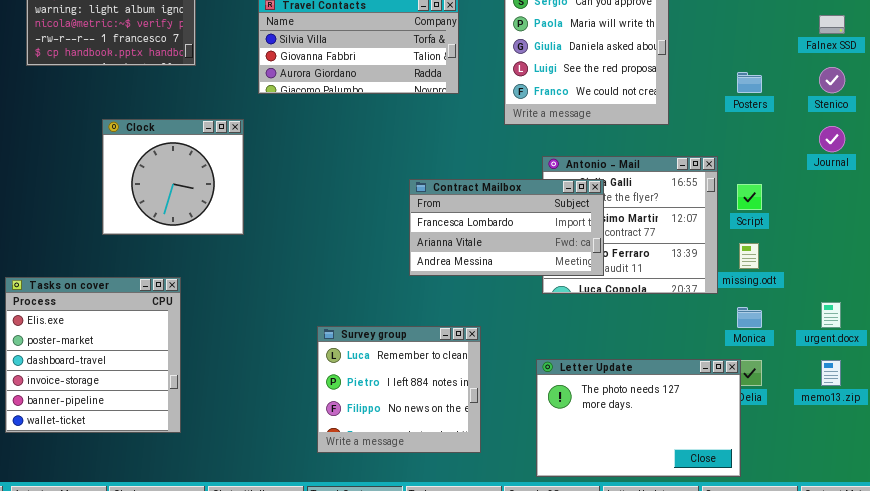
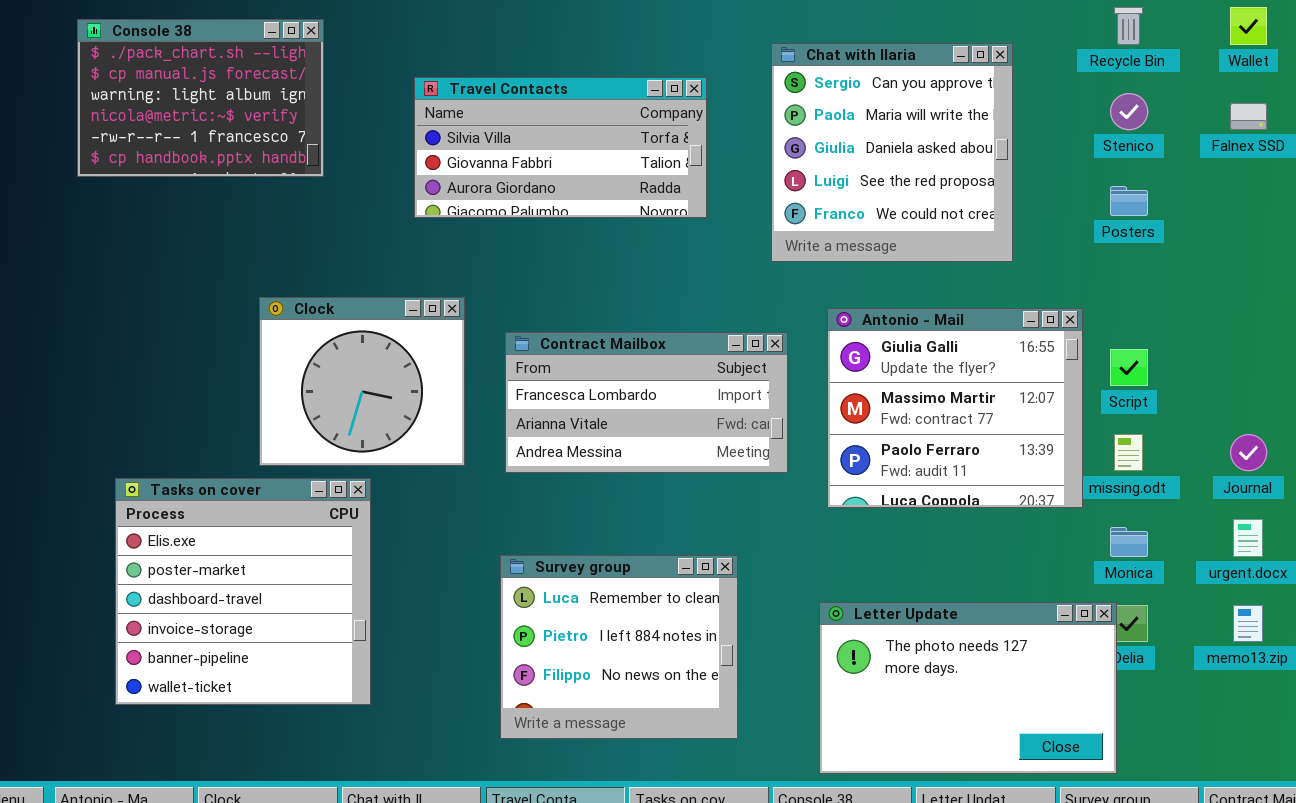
Stenico: [819,67,845,93] -> [1110,93,1148,130], moved
Clock: [102,119,244,235] -> [259,297,465,466], moved
Journal: [819,126,845,152] -> [1230,434,1267,471], moved
Contract Mailbox: [409,179,604,276] -> [505,332,788,473], moved
Tasks on cover: [5,277,181,433] -> [115,478,371,705], moved

